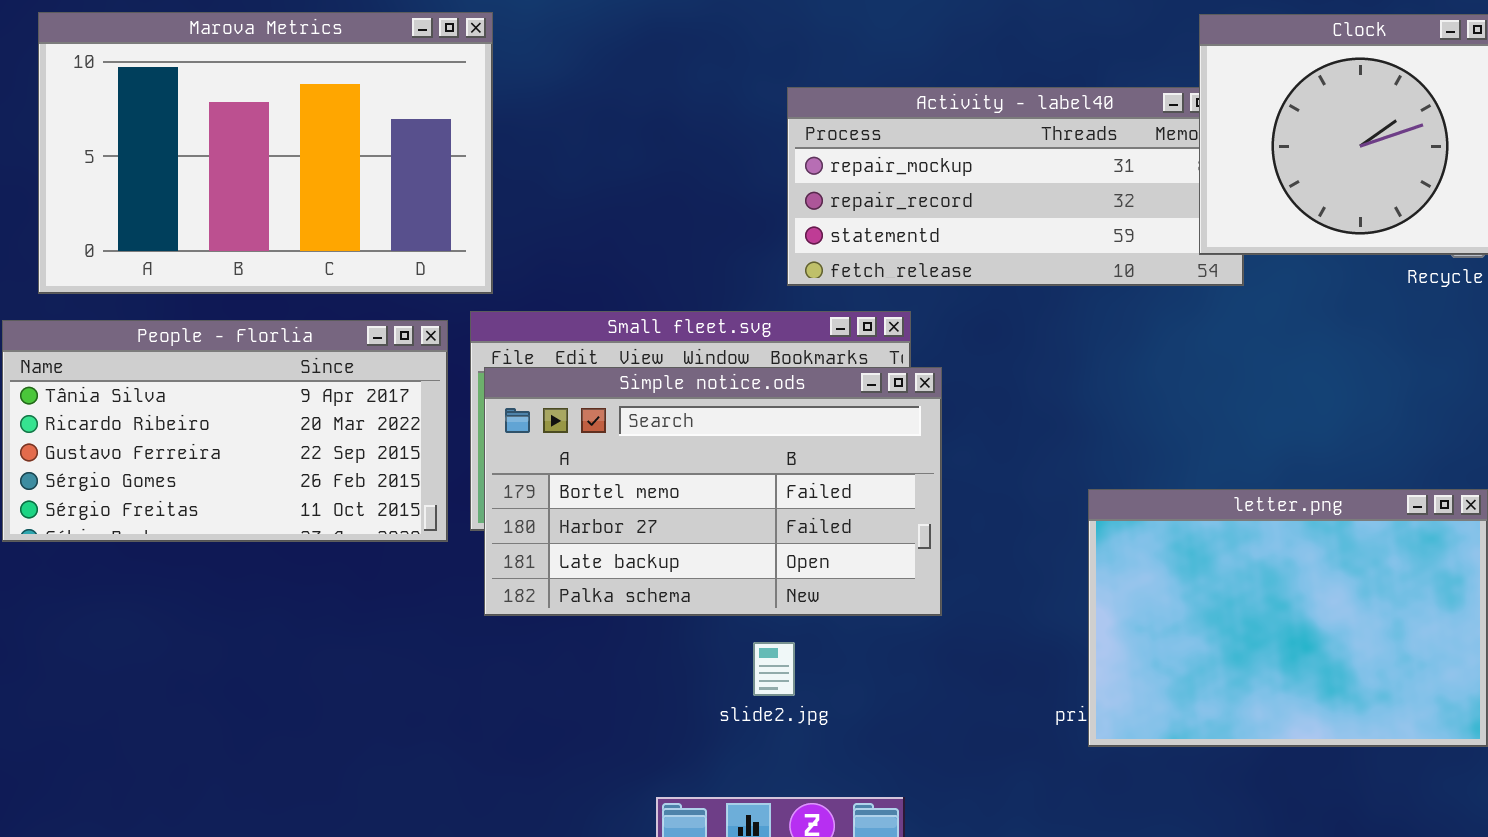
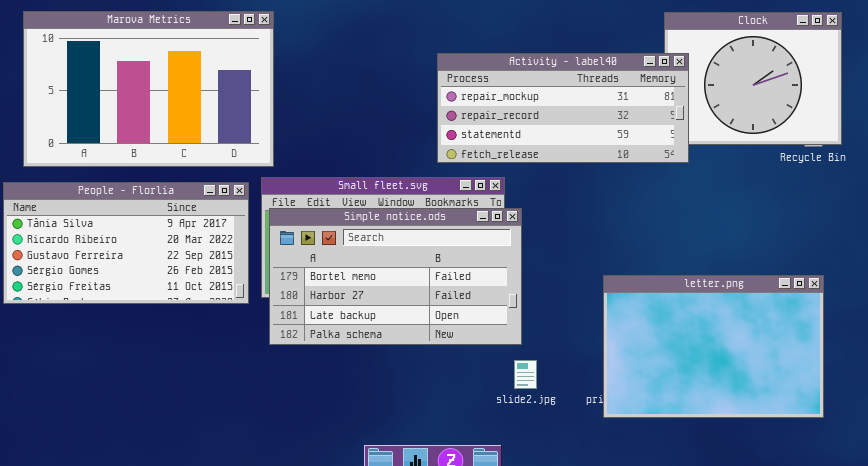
Activity - label40: [787,87,1244,286] -> [437,53,689,163], raised
slide2.jpg: [753,642,795,696] -> [514,360,537,389], moved

